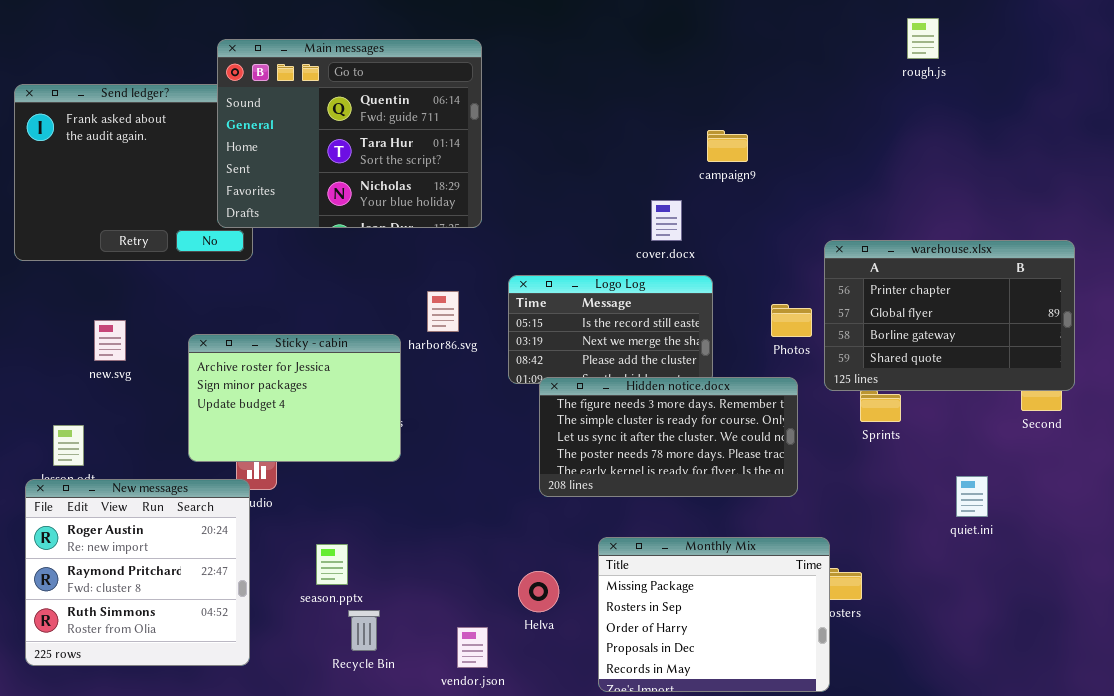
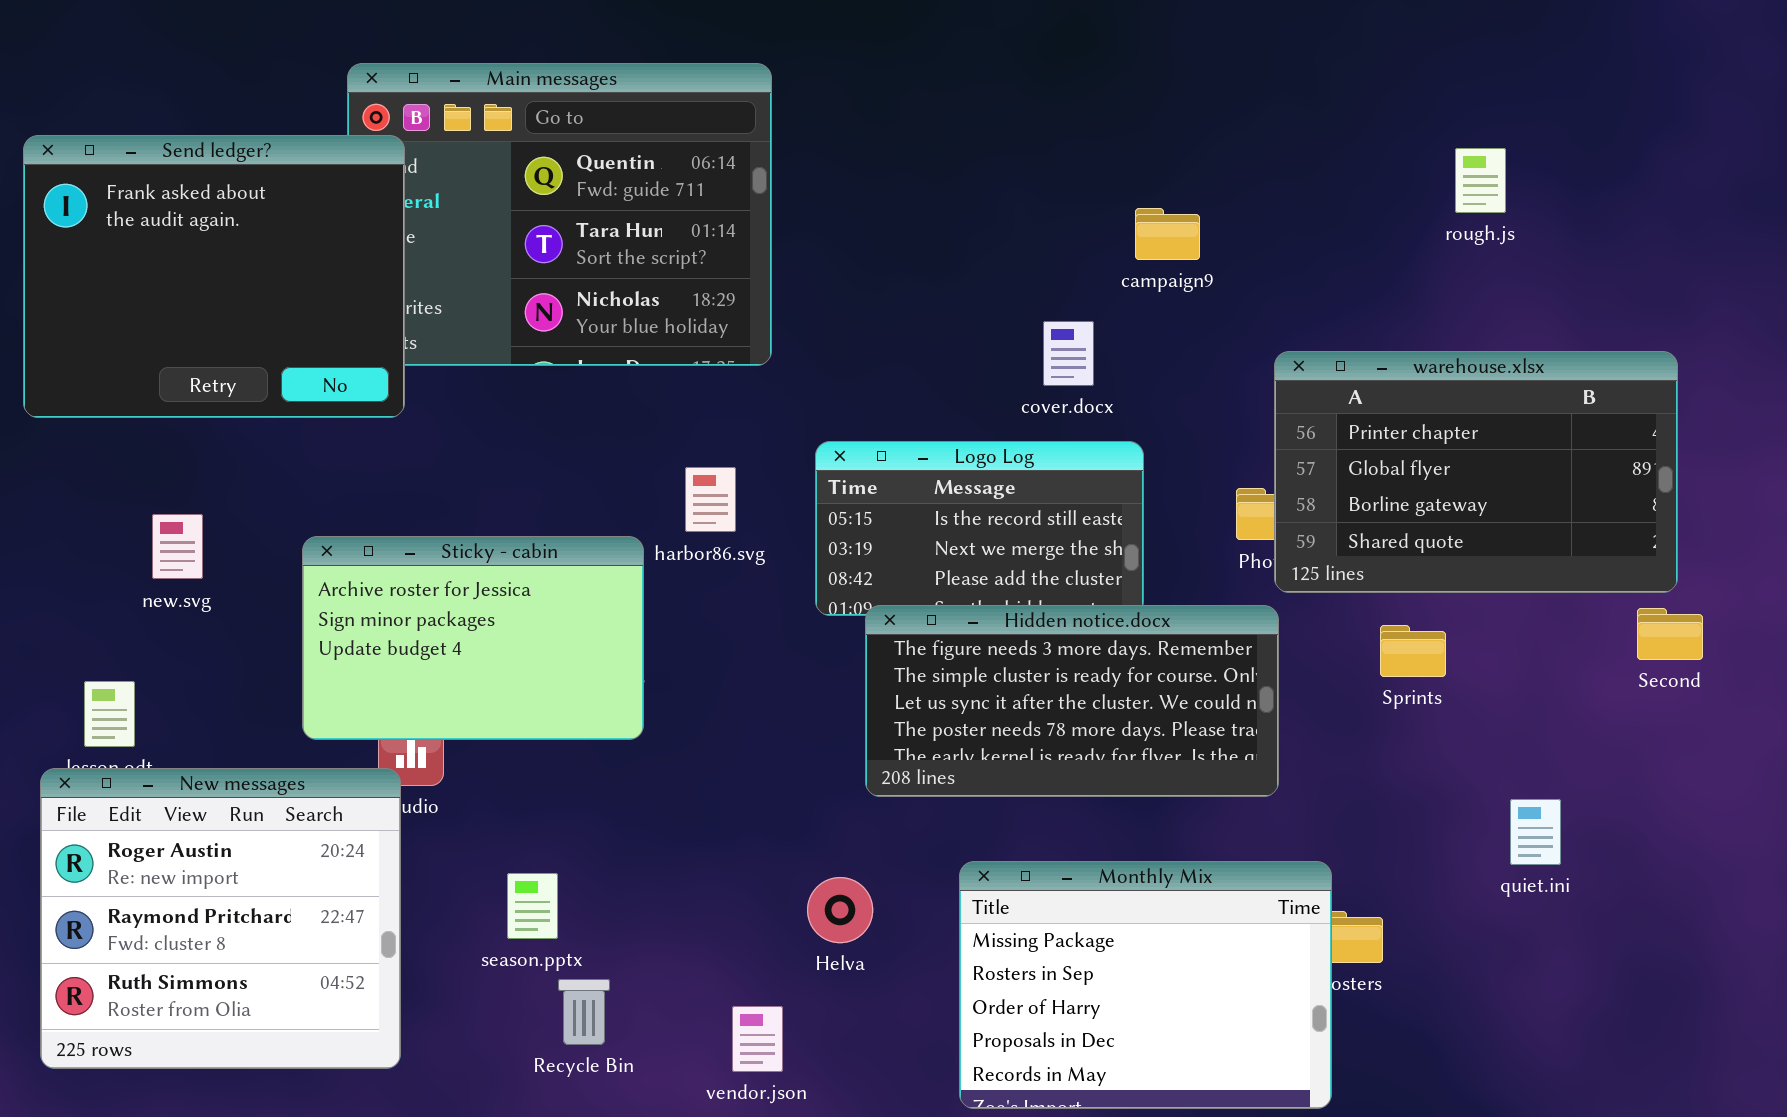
rough.js: [907,18,939,59] -> [1455,148,1506,213], moved
Send ledger?: [14,84,253,261] -> [23,135,405,418], raised
warehouse.xlsx: [824,240,1075,391] -> [1274,351,1678,593], moved
quiet.ini: [956,476,988,517] -> [1510,799,1561,865], moved
Helva: [518,571,559,612] -> [807,877,873,943], moved

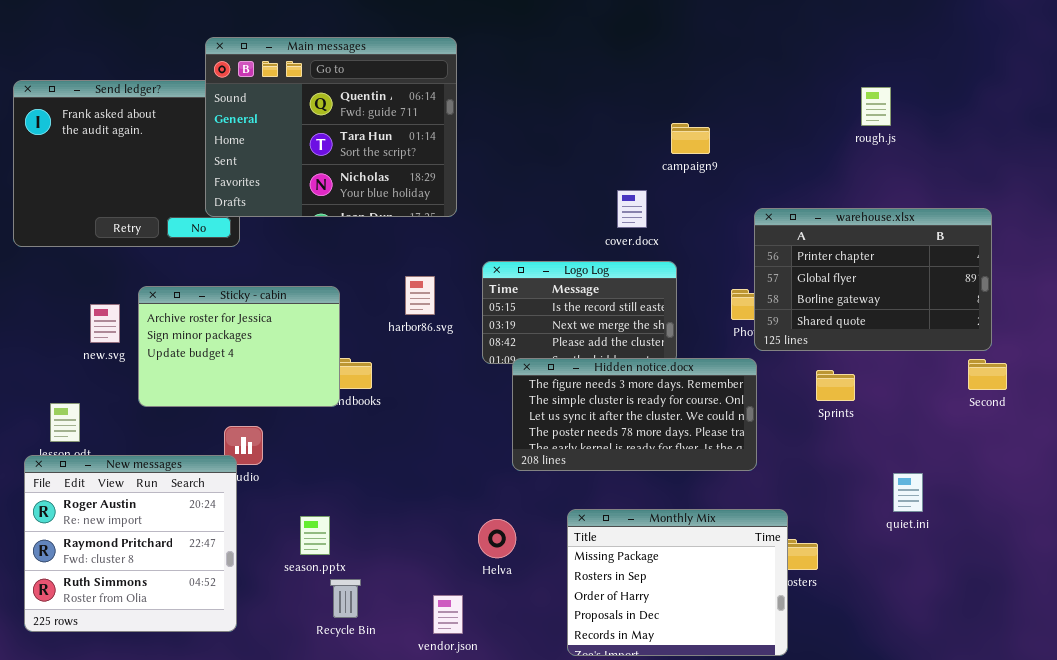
Main messages: [347,63,772,366] -> [205,37,457,217], raised
Sticky - cabin: [302,536,644,740] -> [138,286,340,407], moved

